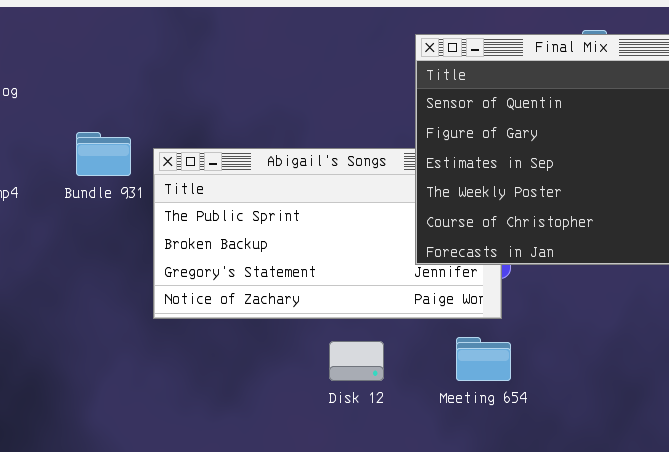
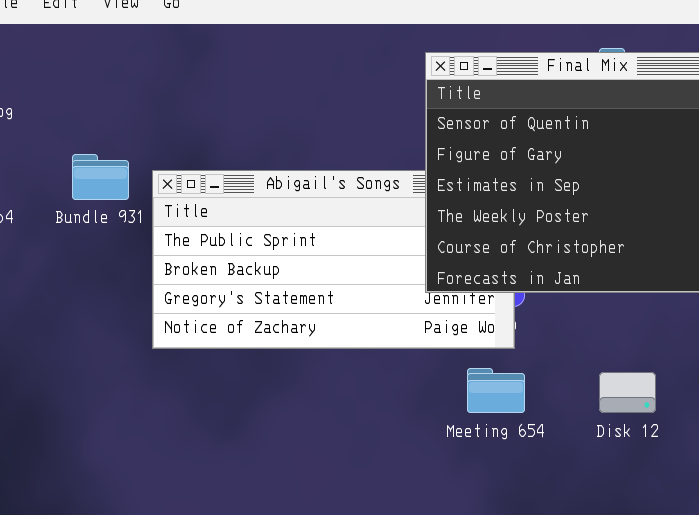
Disk 12: [329,341,384,381] -> [599,372,656,413], moved

